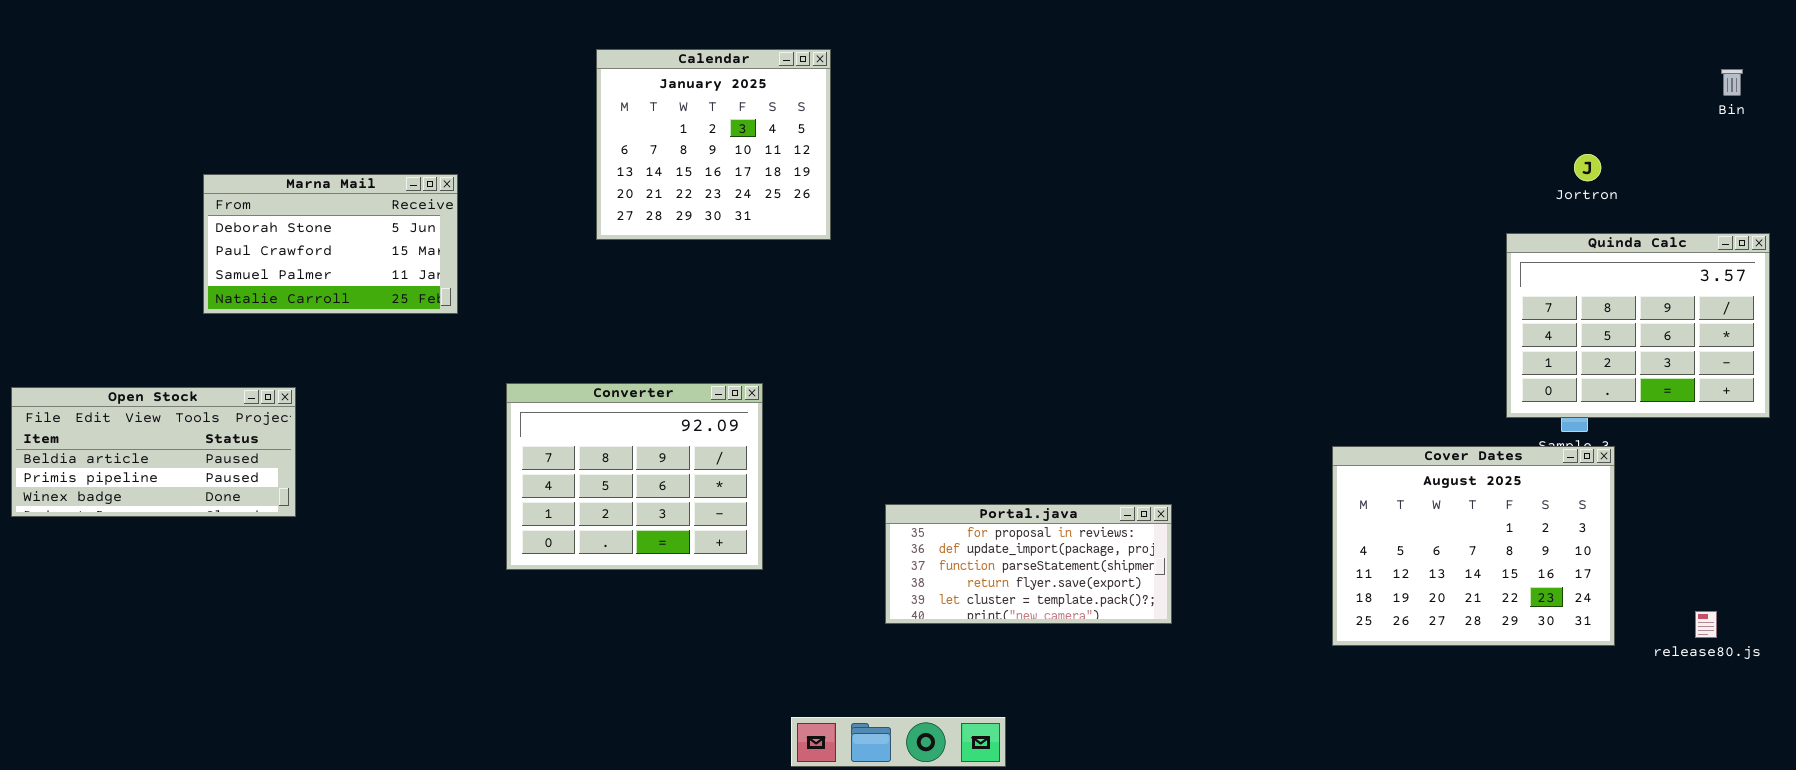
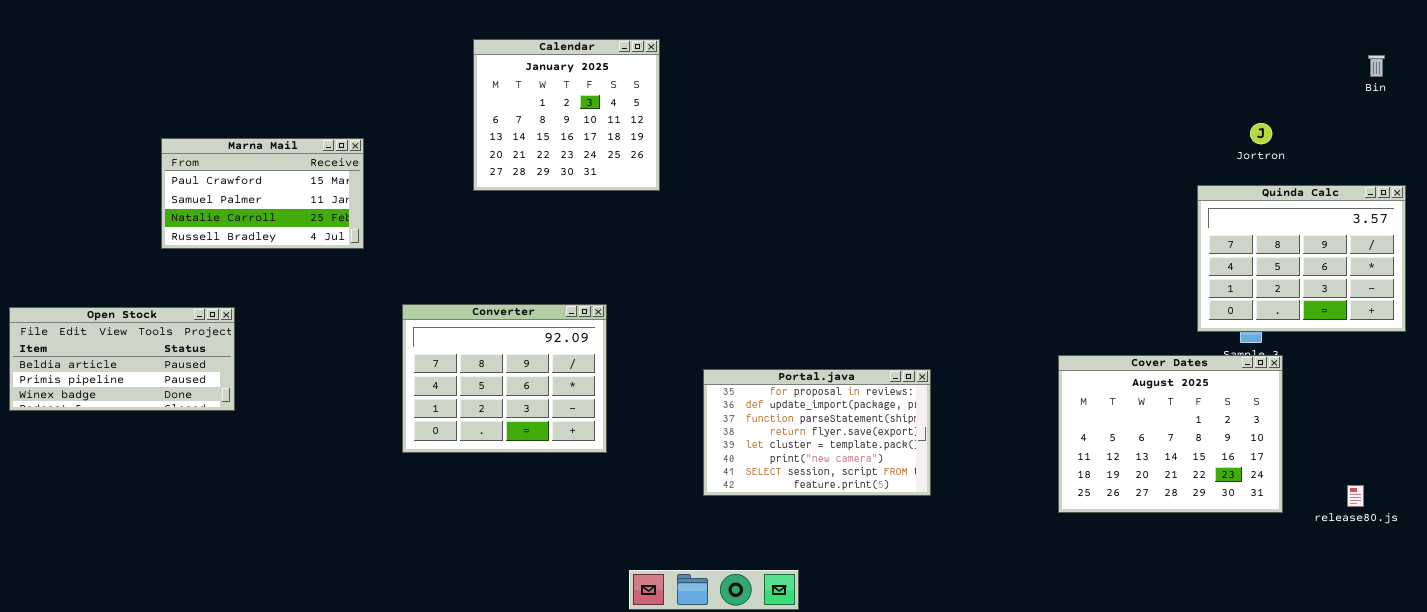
Marna Mail: [203,174,458,314] -> [161,138,364,249], scrolled down 1 row
Portal.java: [885,504,1172,624] -> [703,369,931,496], resized

